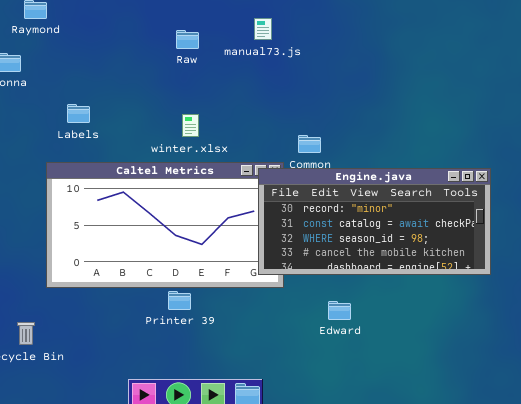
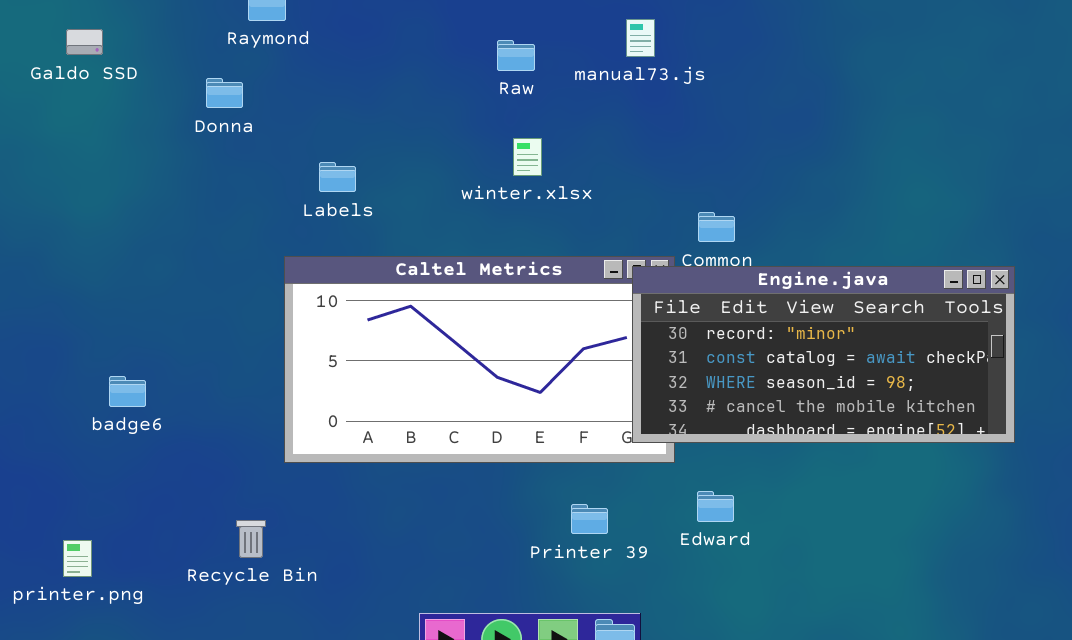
winter.xlsx: [182,114,199,137] -> [513,138,542,176], moved
Printer 39: [168,291,191,310] -> [571,504,608,534], moved
Edward: [328,301,351,320] -> [697,491,734,522], moved

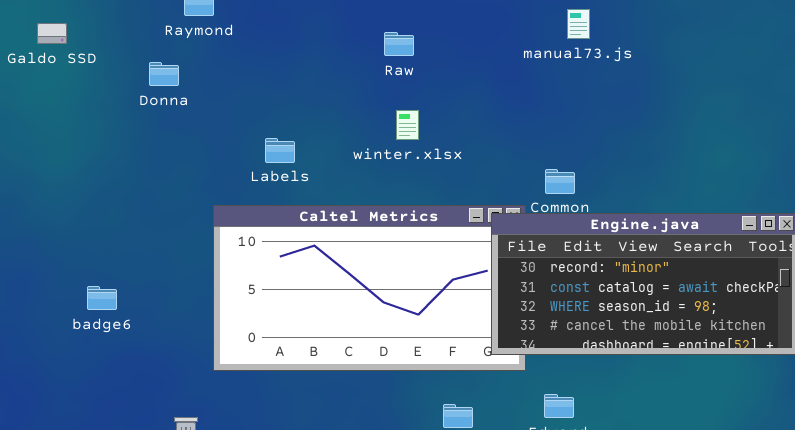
manual73.js: [626,19,655,57] -> [567,9,590,39], moved
Labels: [319,162,356,192] -> [265,138,295,163], moved
badge6: [109,376,146,407] -> [87,286,117,310], moved

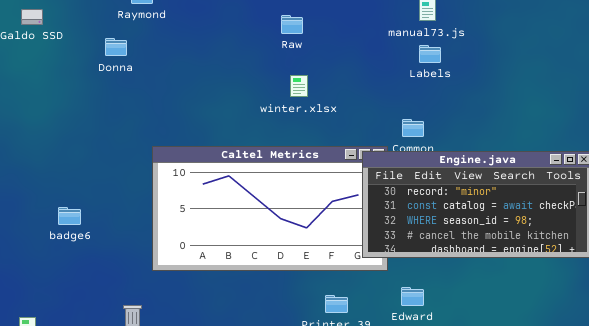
Labels: [265,138,295,163] -> [419,45,441,63], moved

